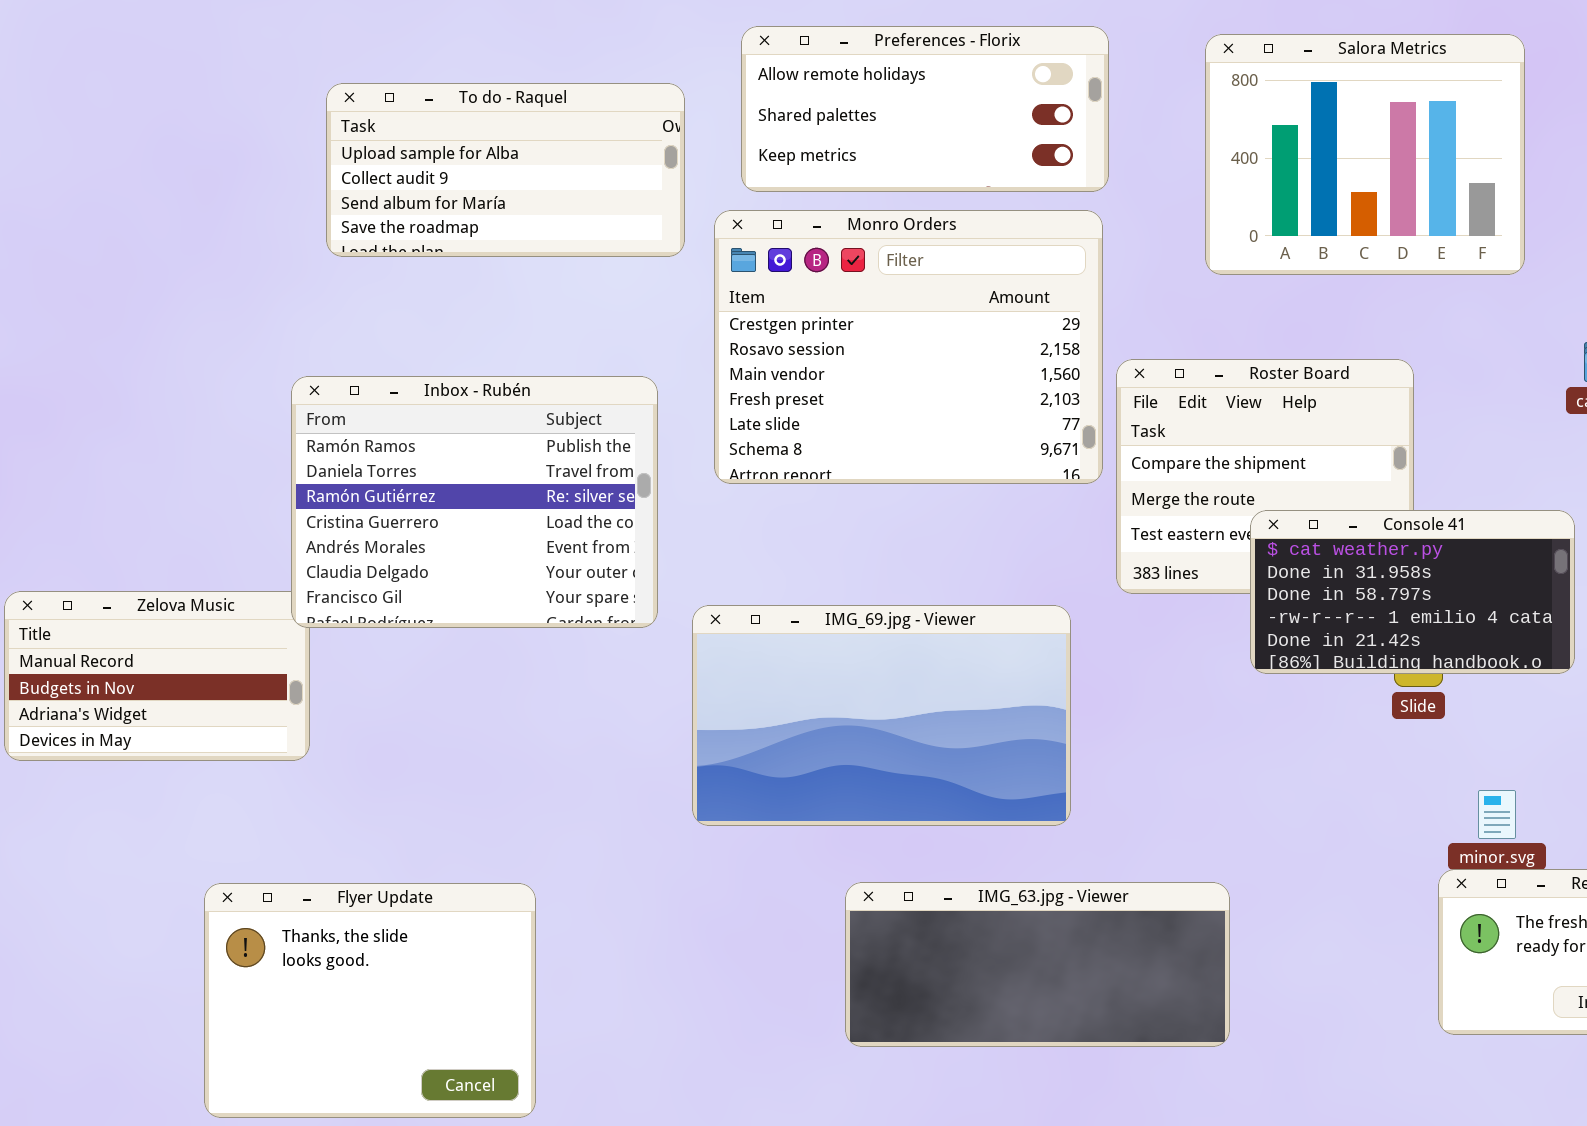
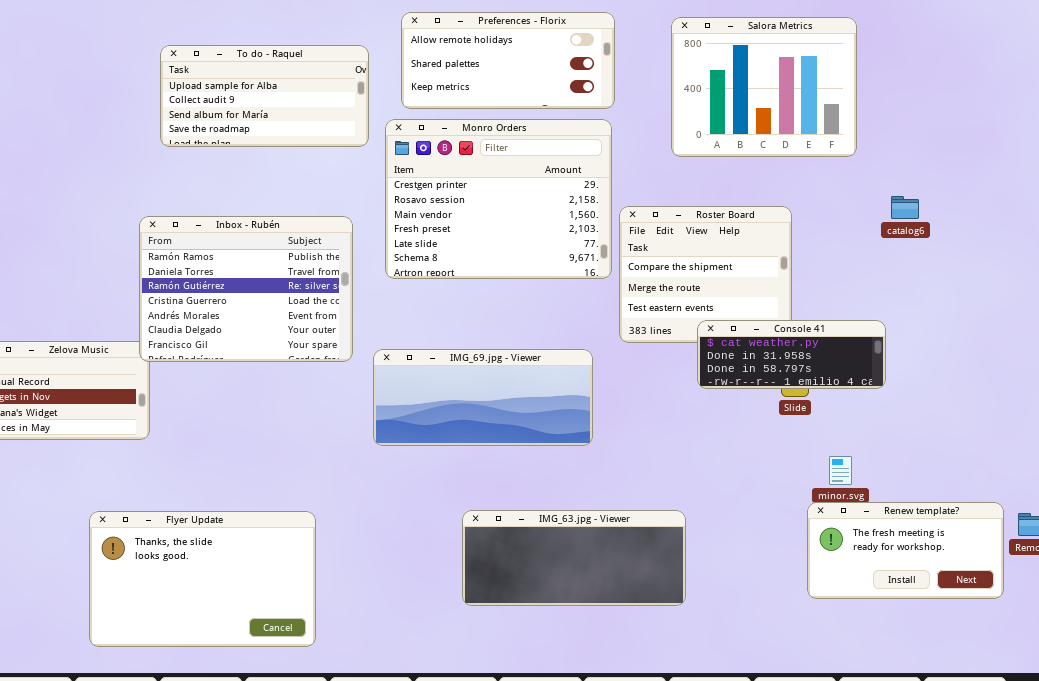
Console 41: [1250,510,1575,674] -> [697,320,886,389], resized
IMG_69.jpg - Viewer: [692,605,1071,826] -> [373,349,593,446], resized
Flyer Update: [204,883,536,1118] -> [89,511,316,647], resized

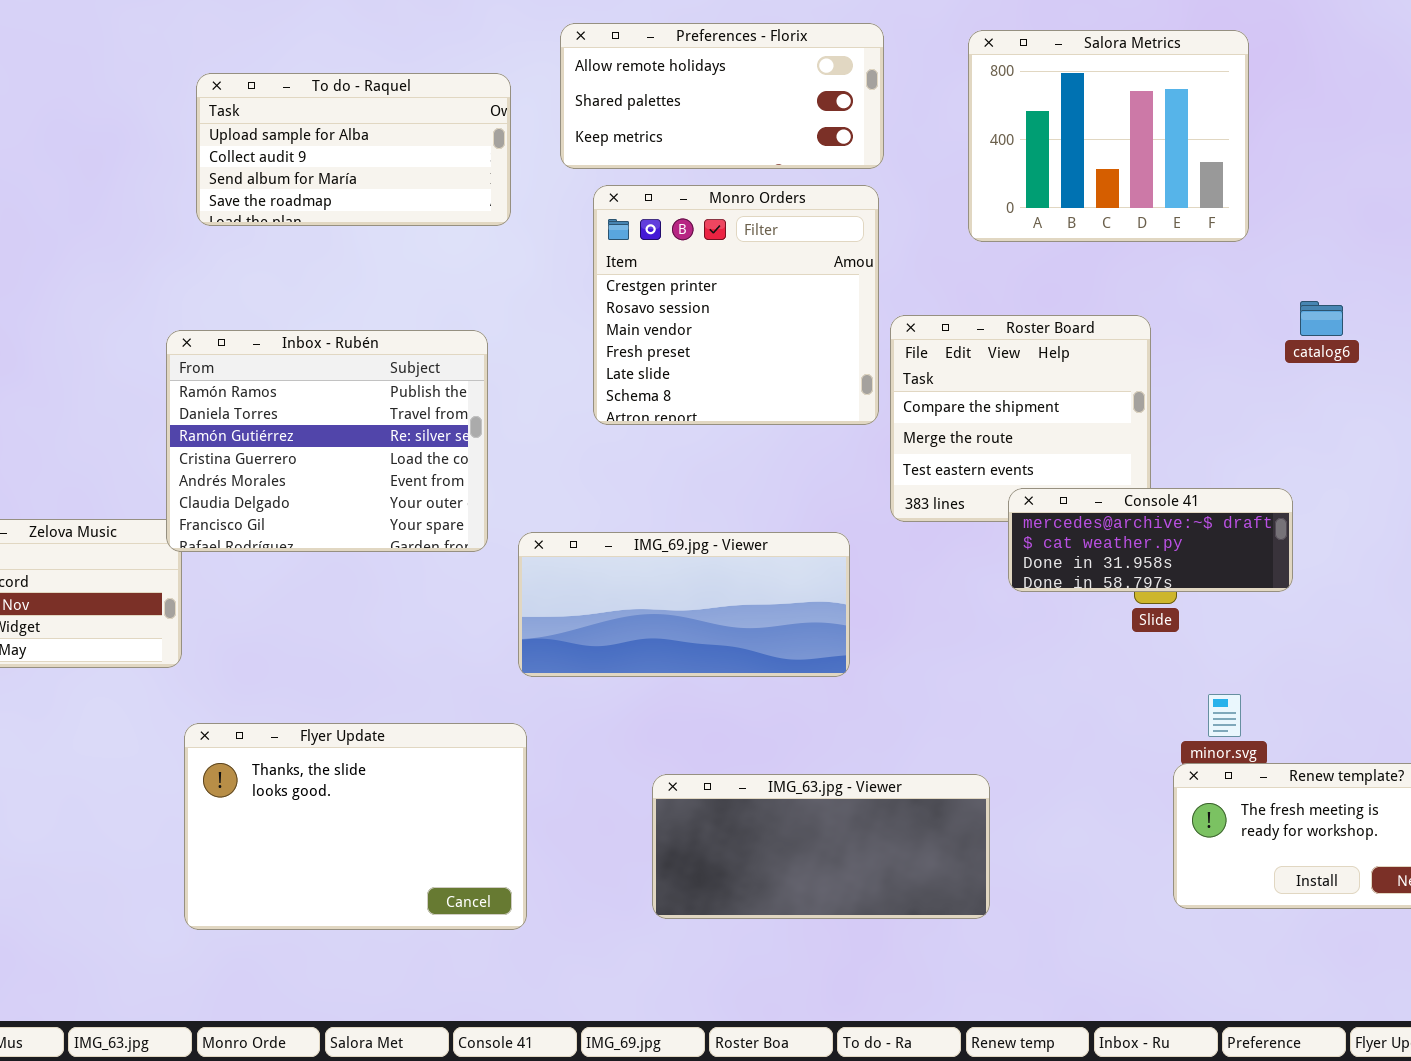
Monro Orders: [385,119,612,279] -> [593,185,879,425], resized
Console 41: [697,320,886,389] -> [1008,488,1293,592], scrolled up 1 row
Flyer Update: [89,511,316,647] -> [184,723,527,930], moved

